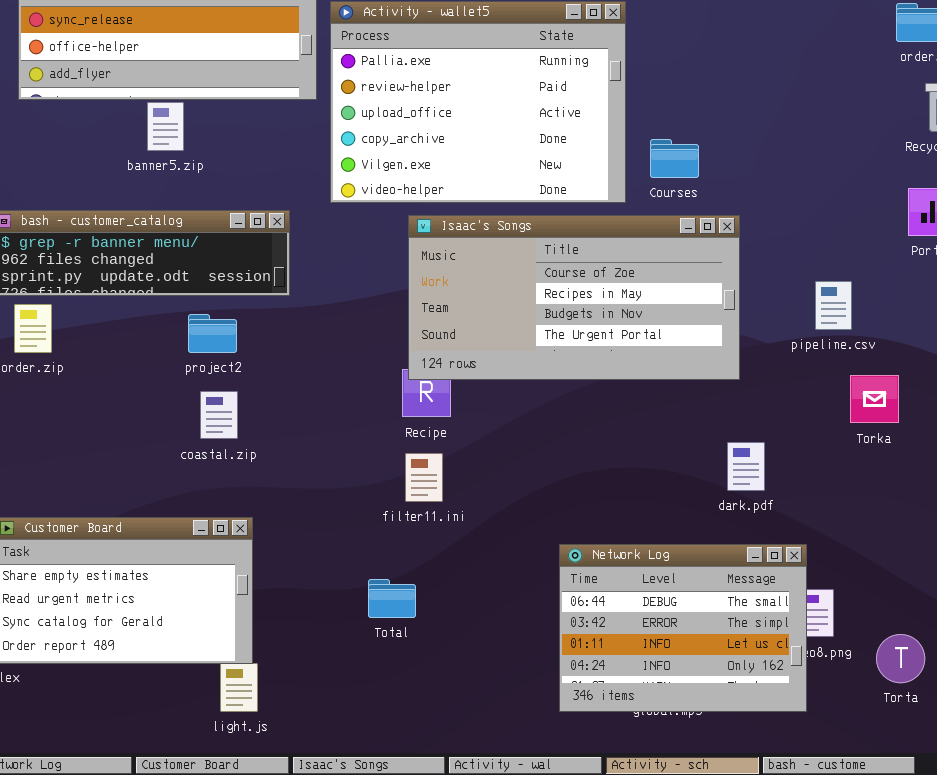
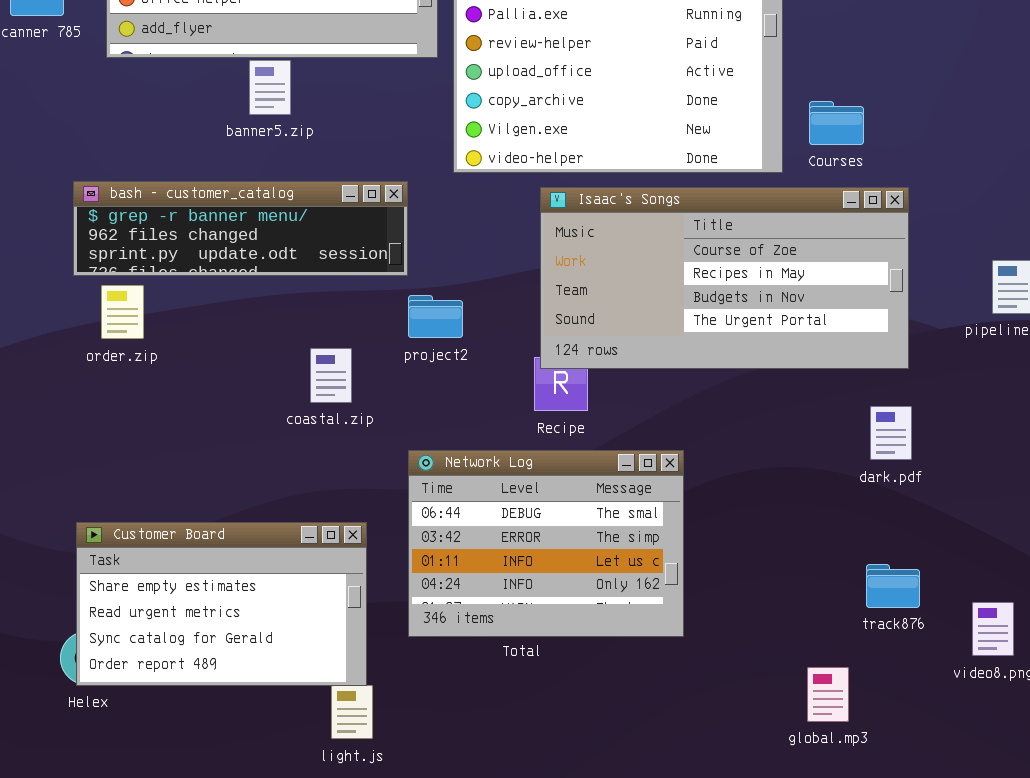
project2: [188,314,237,353] -> [408,295,463,338], moved
coastal.zip: [200,391,238,439] -> [310,348,352,403], moved
dark.pdf: [727,442,765,491] -> [870,406,912,460], moved
Network Log: [559,544,807,712] -> [408,450,684,637], moved

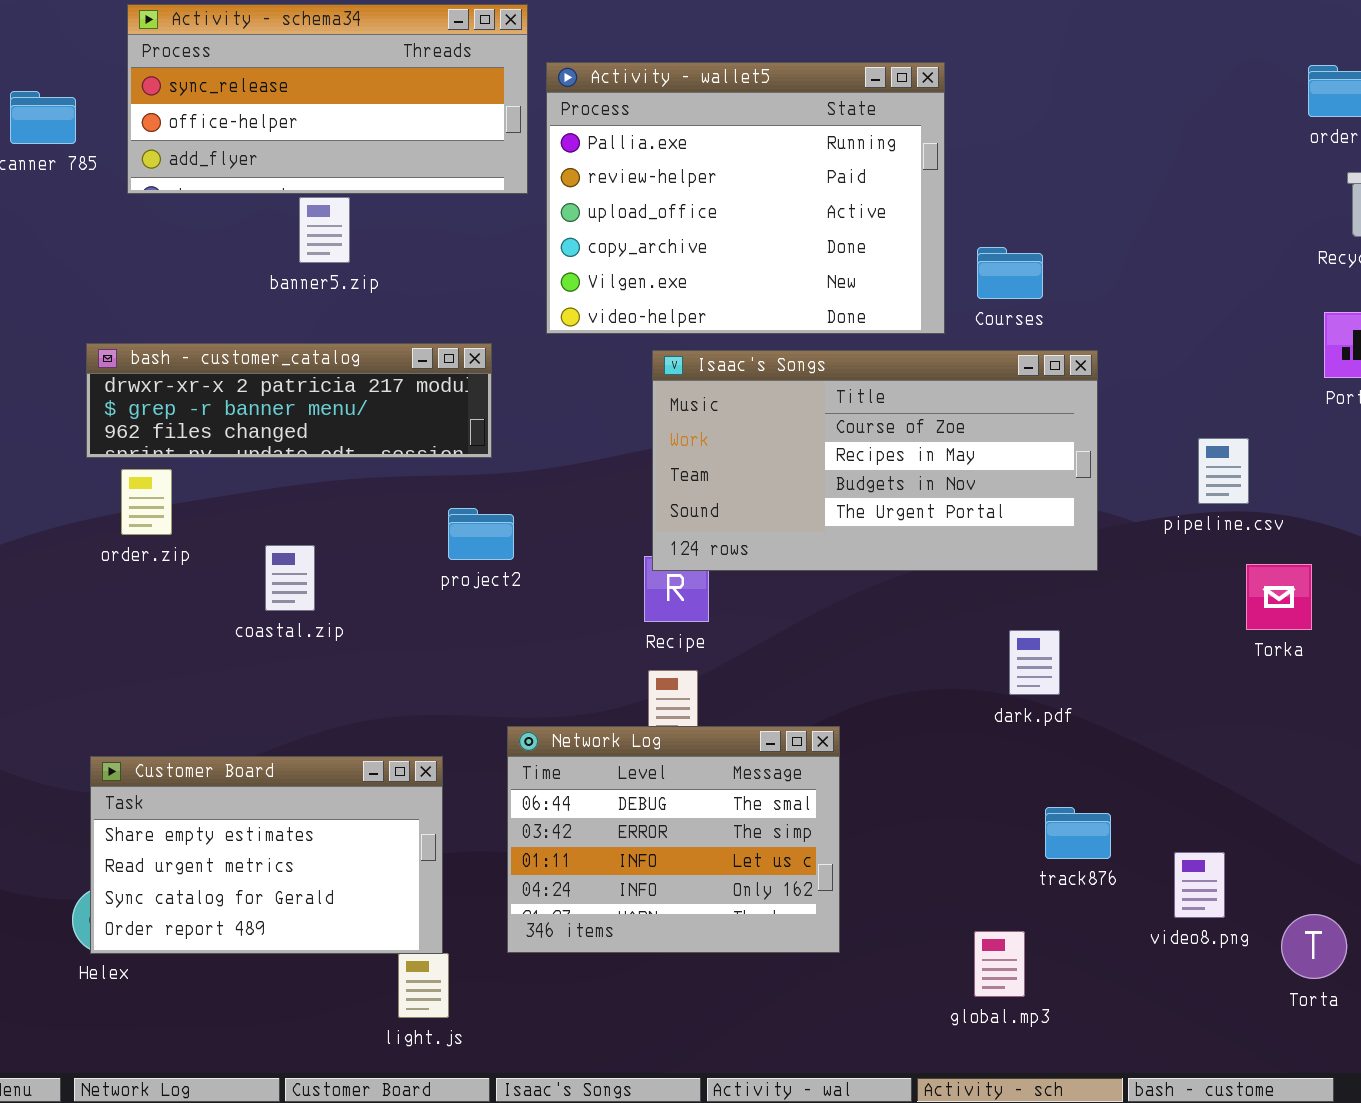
bash - customer_catalog: [73,181,408,276] -> [86,343,492,458], scrolled up 1 row
project2: [408,295,463,338] -> [448,508,514,560], moved
coastal.zip: [310,348,352,403] -> [265,545,315,611], moved
dark.pdf: [870,406,912,460] -> [1009,630,1060,695], moved
Network Log: [408,450,684,637] -> [507,726,840,953], moved

